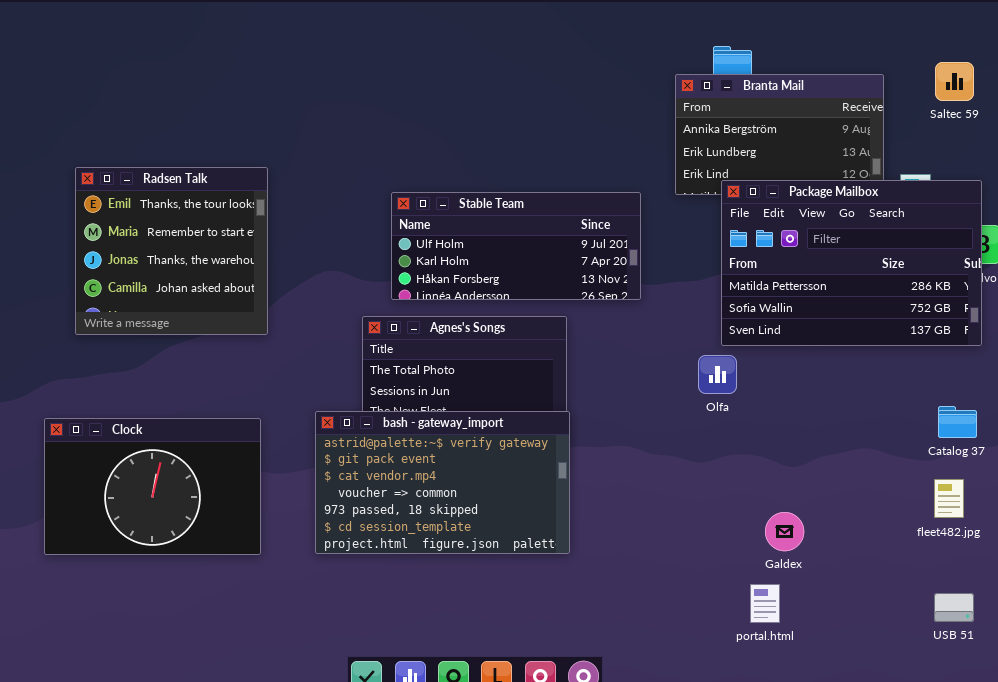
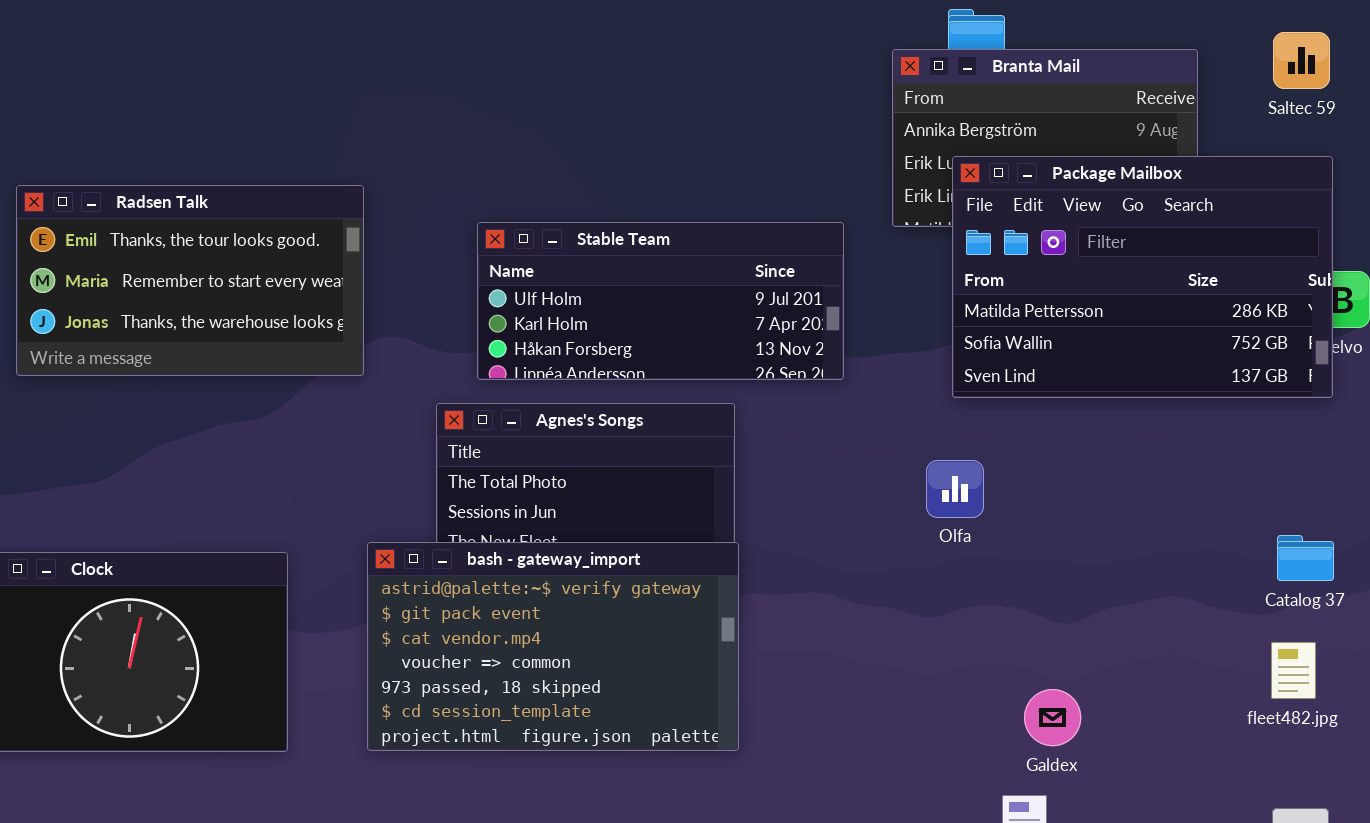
Radsen Talk: [75,167,268,335] -> [16,185,364,376], resized
Package Mailbox: [721,180,982,346] -> [952,156,1333,398], moved

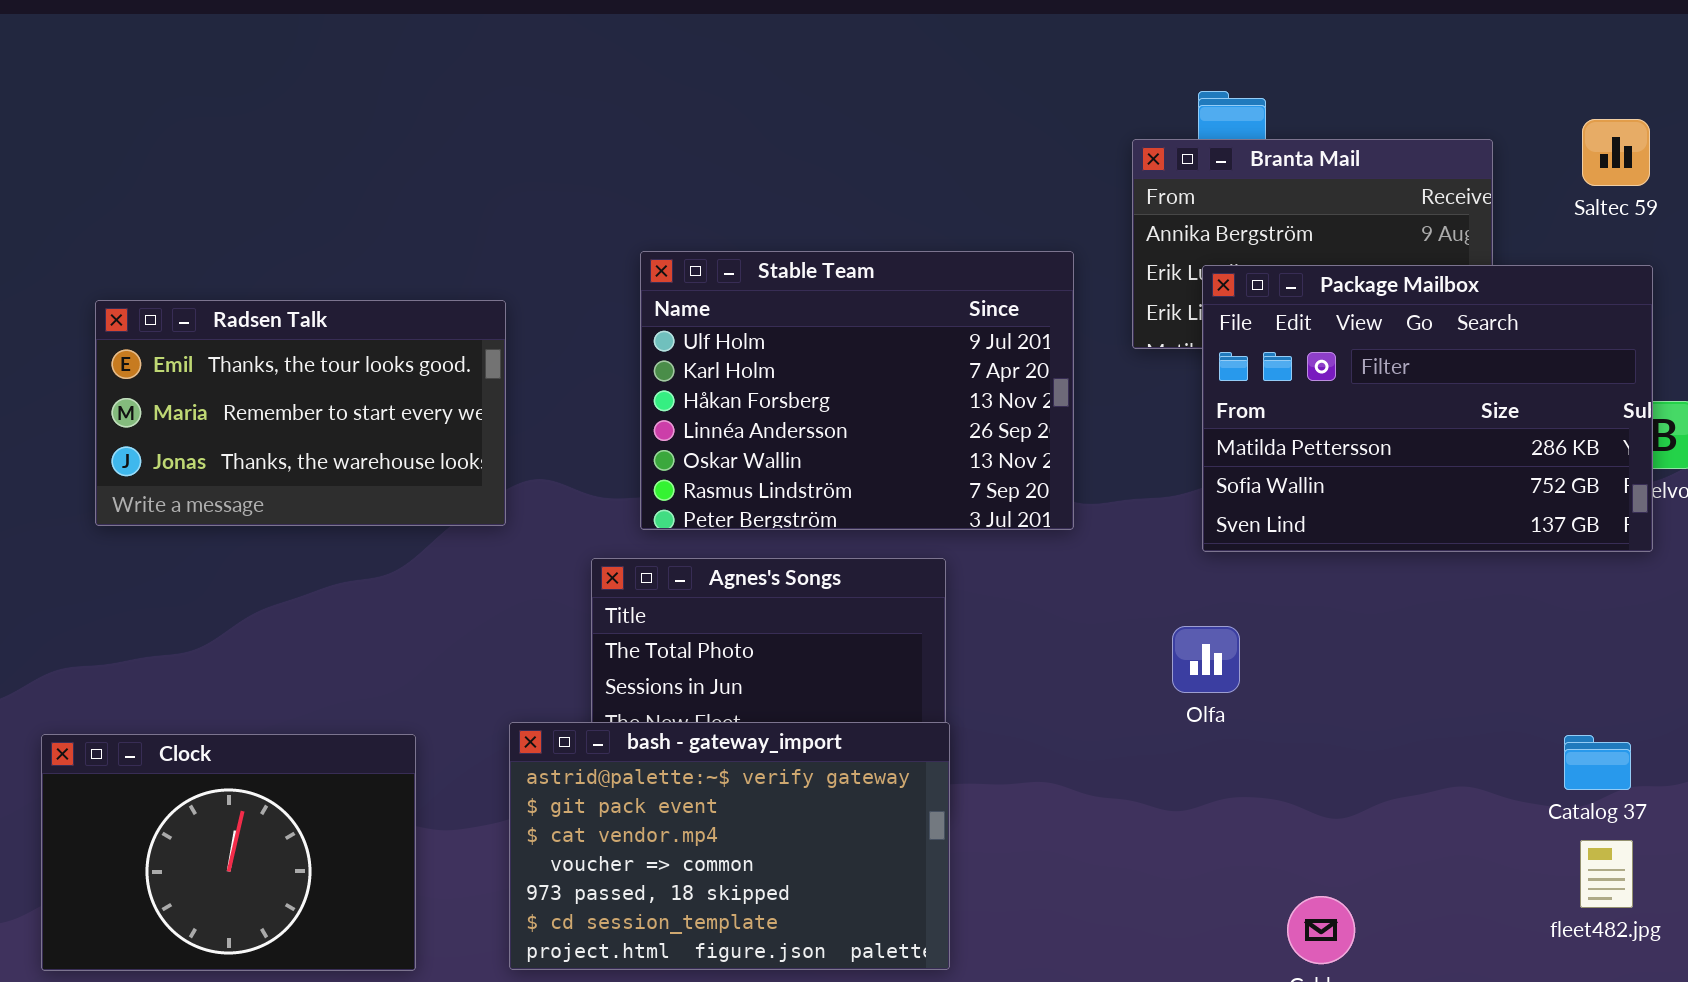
Stable Team: [477,222,844,380] -> [640,251,1074,530], resized
Catalog 37: [1277,535,1334,581] -> [1564,735,1631,790], moved

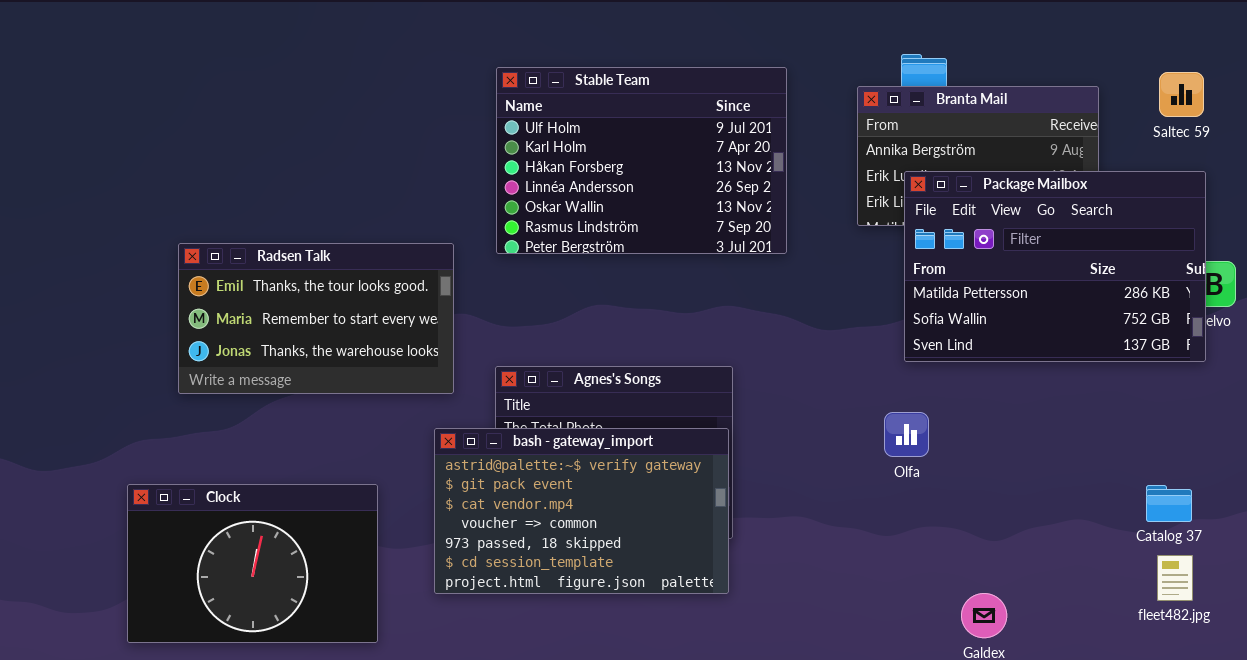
Stable Team: [640,251,1074,530] -> [496,67,787,254], moved
Radsen Talk: [95,300,506,526] -> [178,243,454,394], moved
bash - gateway_import: [509,722,950,970] -> [434,428,729,594], moved

